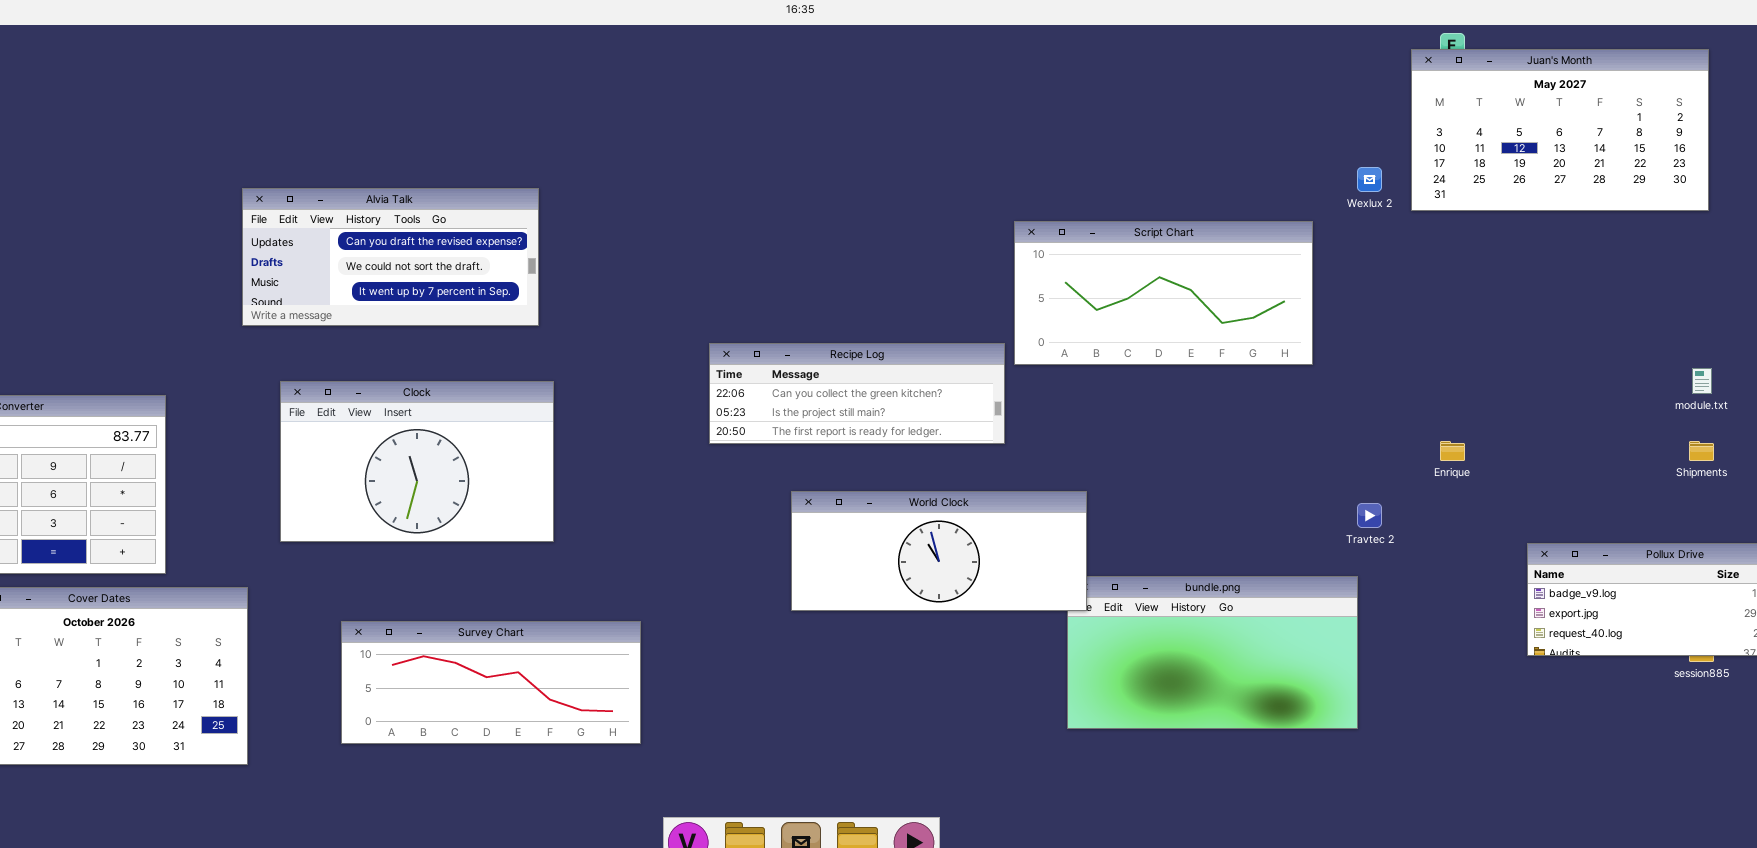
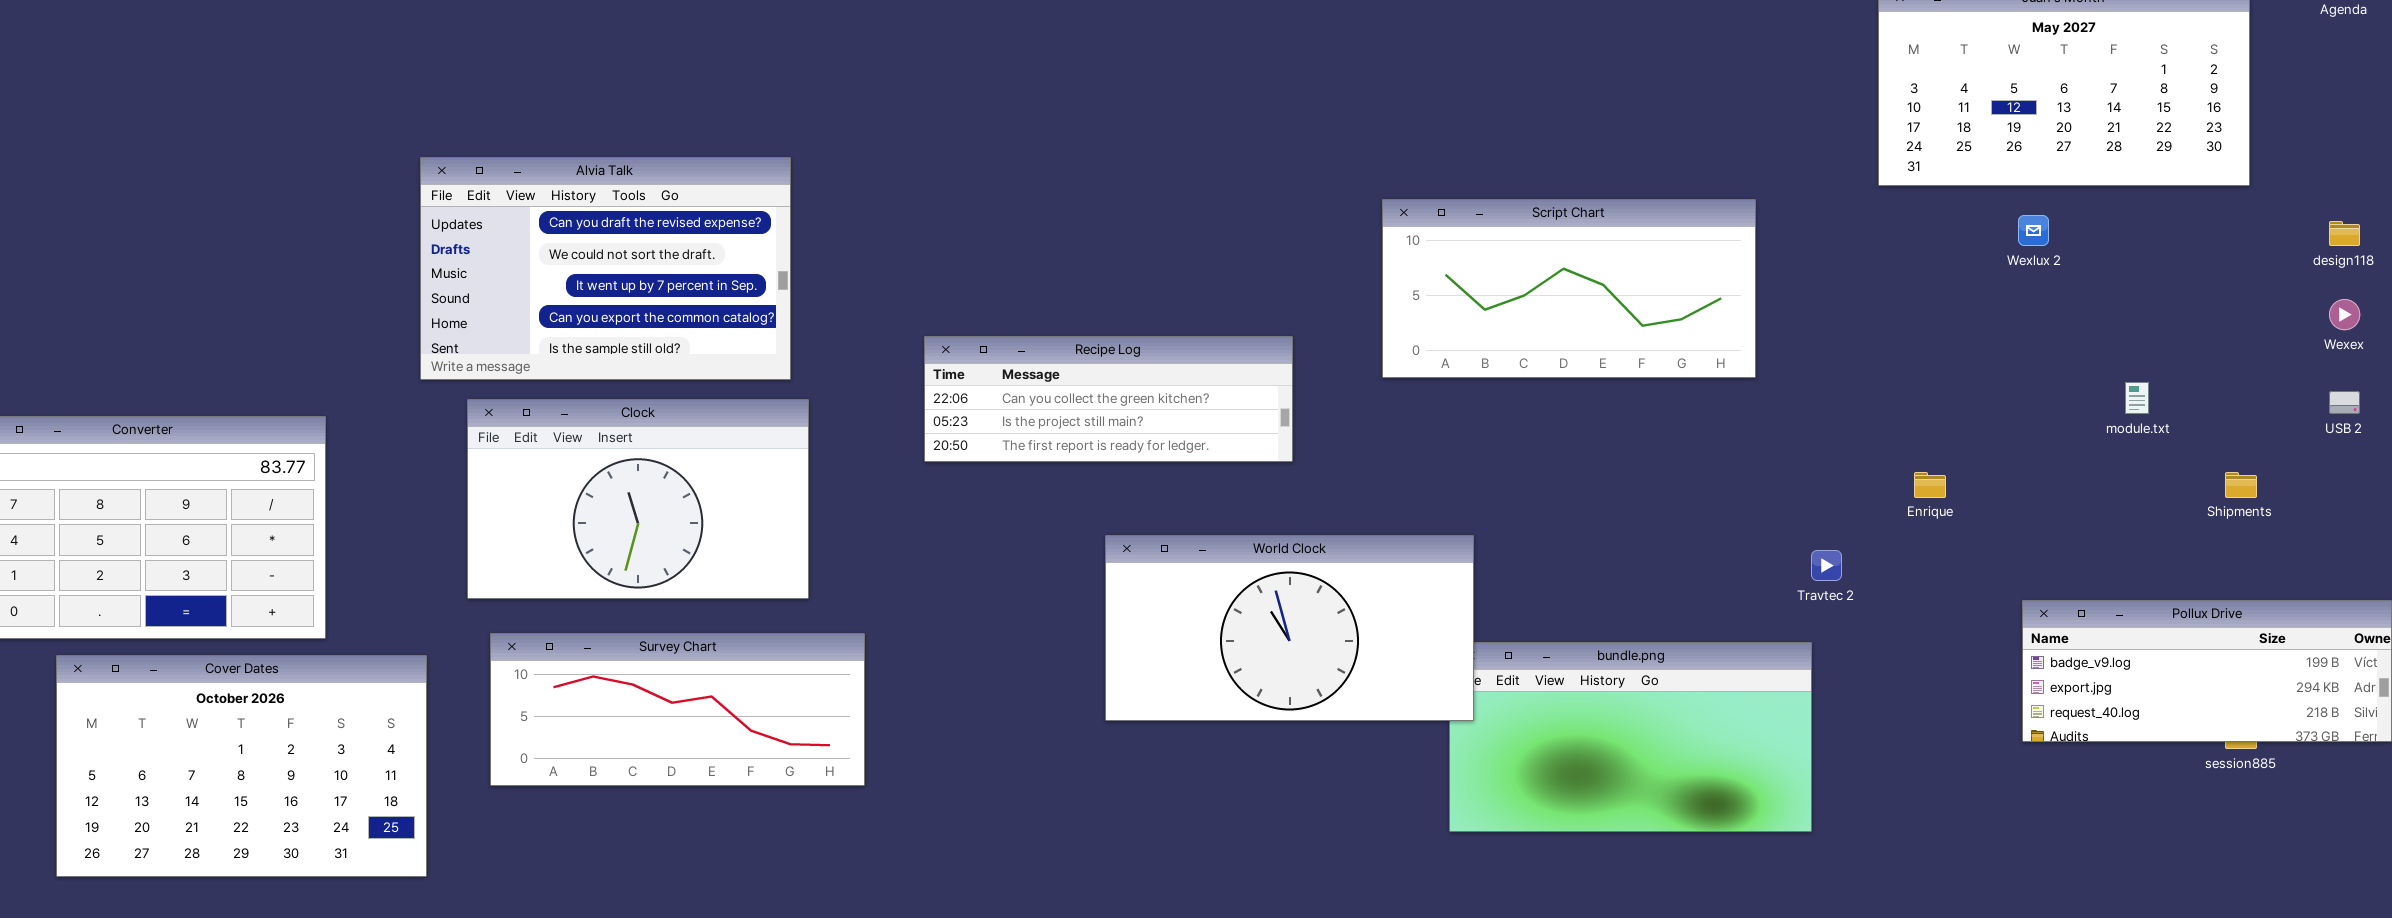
Wexlux 2: [1357,167,1382,192] -> [2018,215,2049,246], moved
Alvia Talk: [242,188,539,326] -> [420,157,791,380], resized
Recipe Log: [709,343,1005,444] -> [924,336,1293,462], moved
module.txt: [1692,368,1712,394] -> [2125,382,2149,414], moved
World Clock: [791,491,1087,611] -> [1105,535,1474,721], resized
Survey Chart: [341,621,641,744] -> [490,633,865,786], moved

